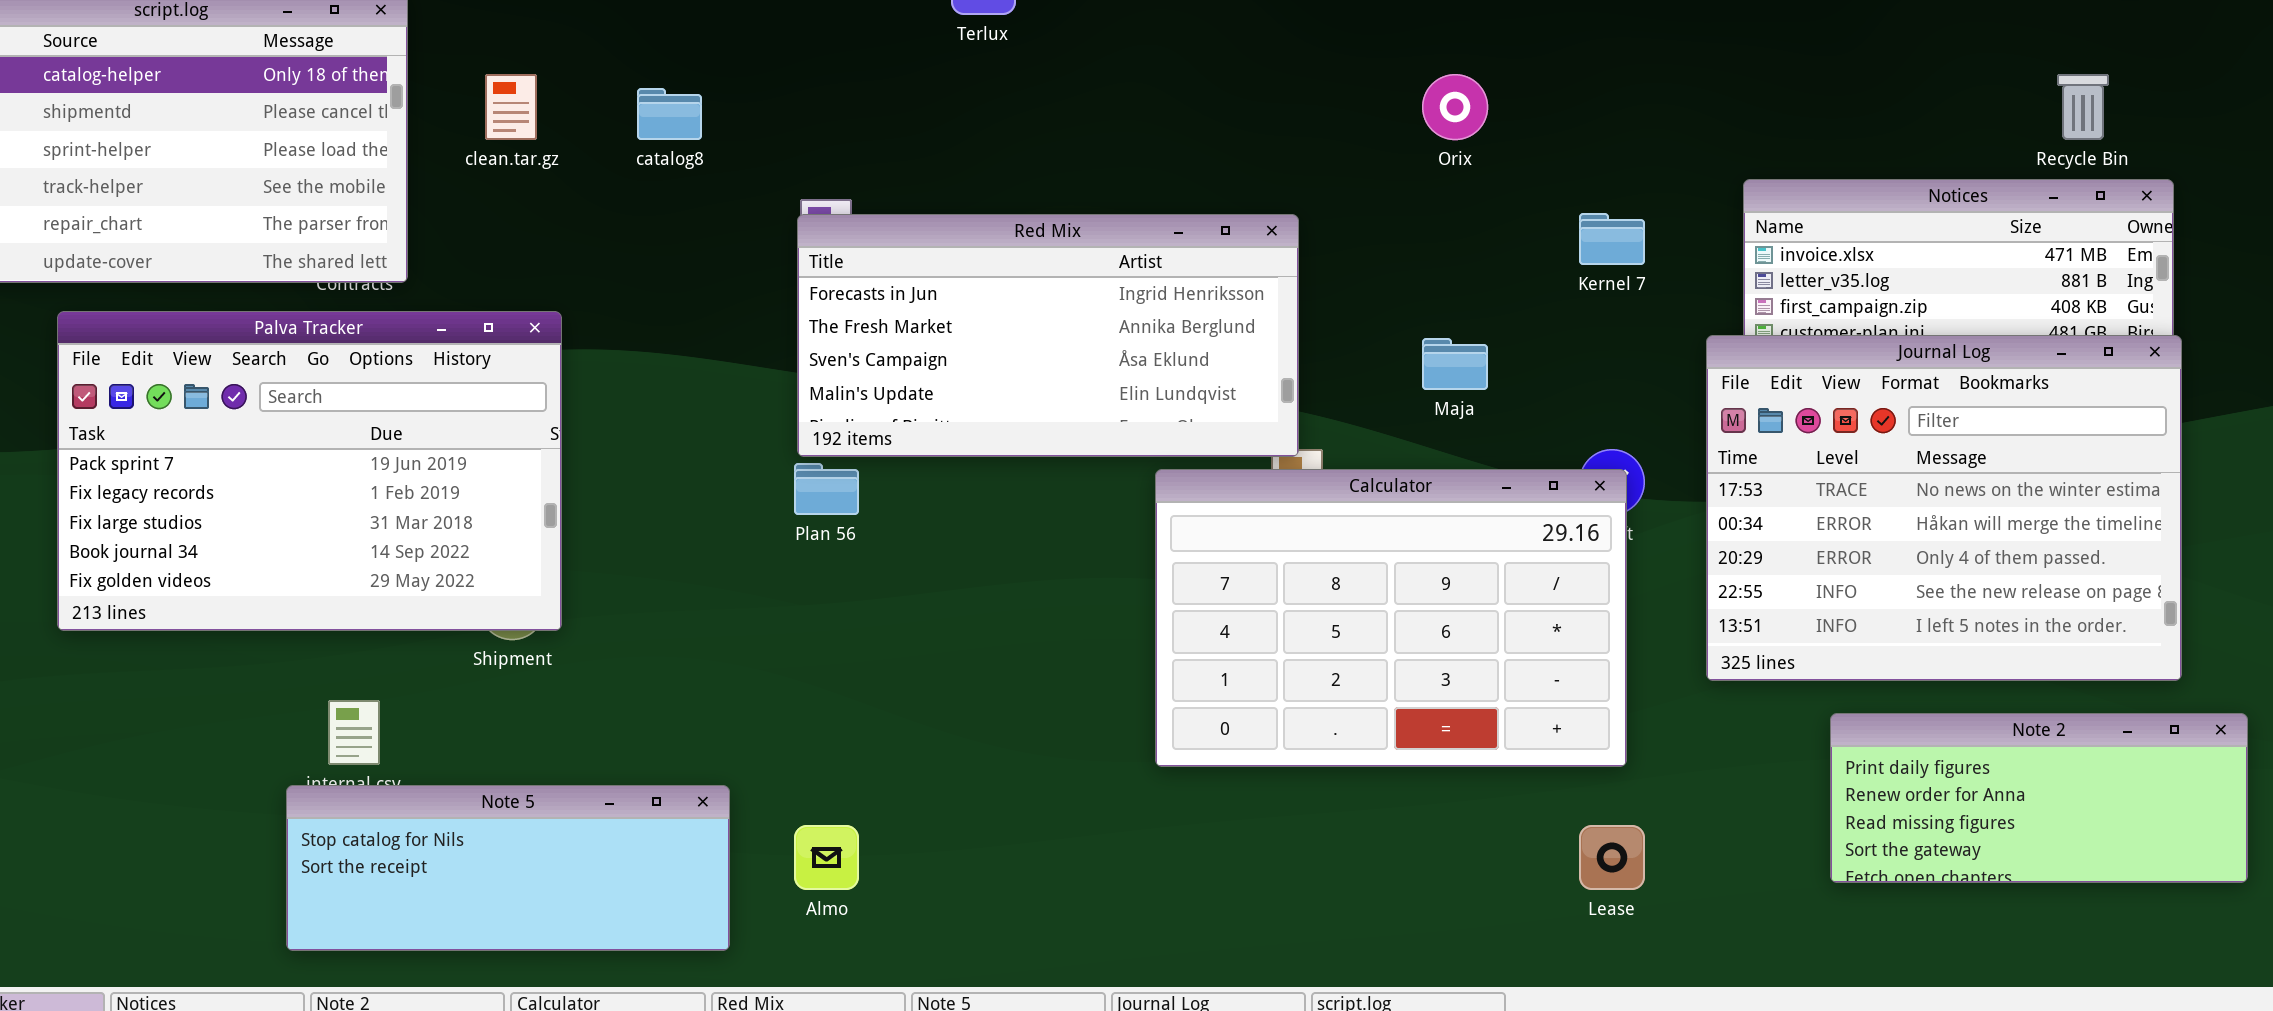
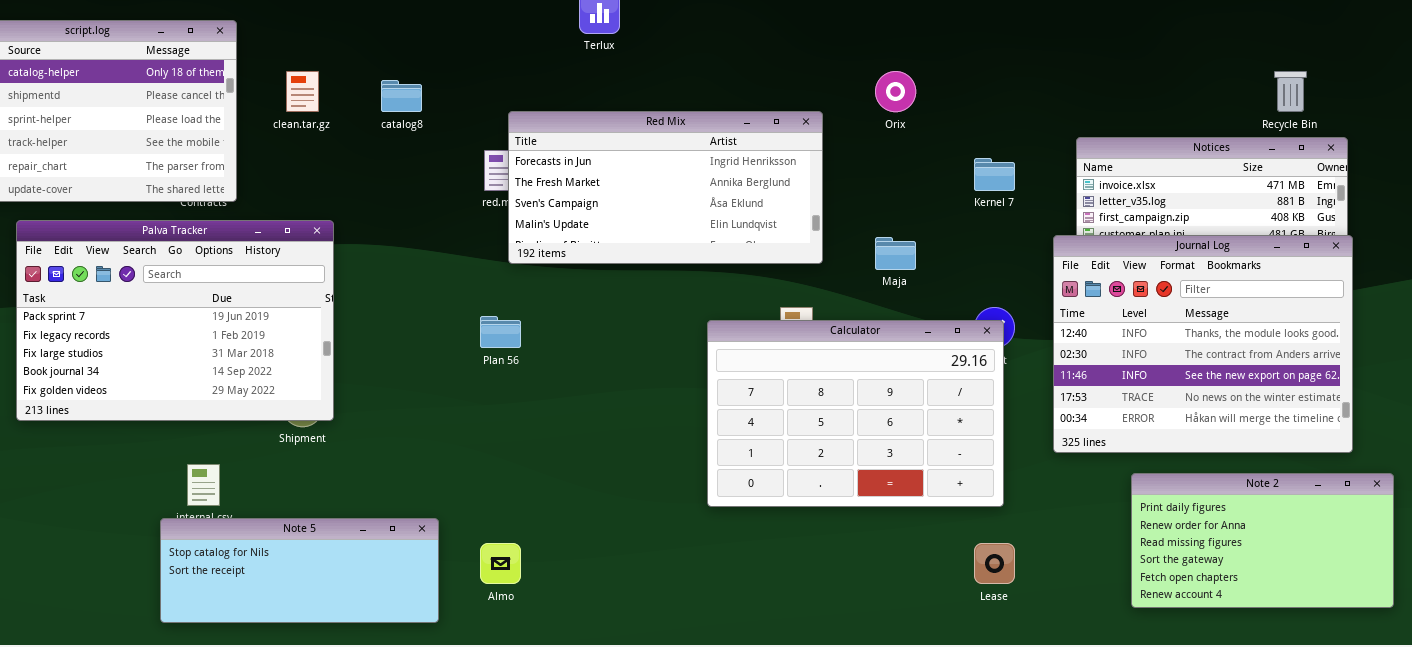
Red Mix: [797,214,1299,457] -> [508,111,823,264], moved
Journal Log: [1706,335,2182,681] -> [1053,235,1353,453], scrolled up 3 rows
Note 2: [1830,713,2248,883] -> [1131,473,1394,608], resized

